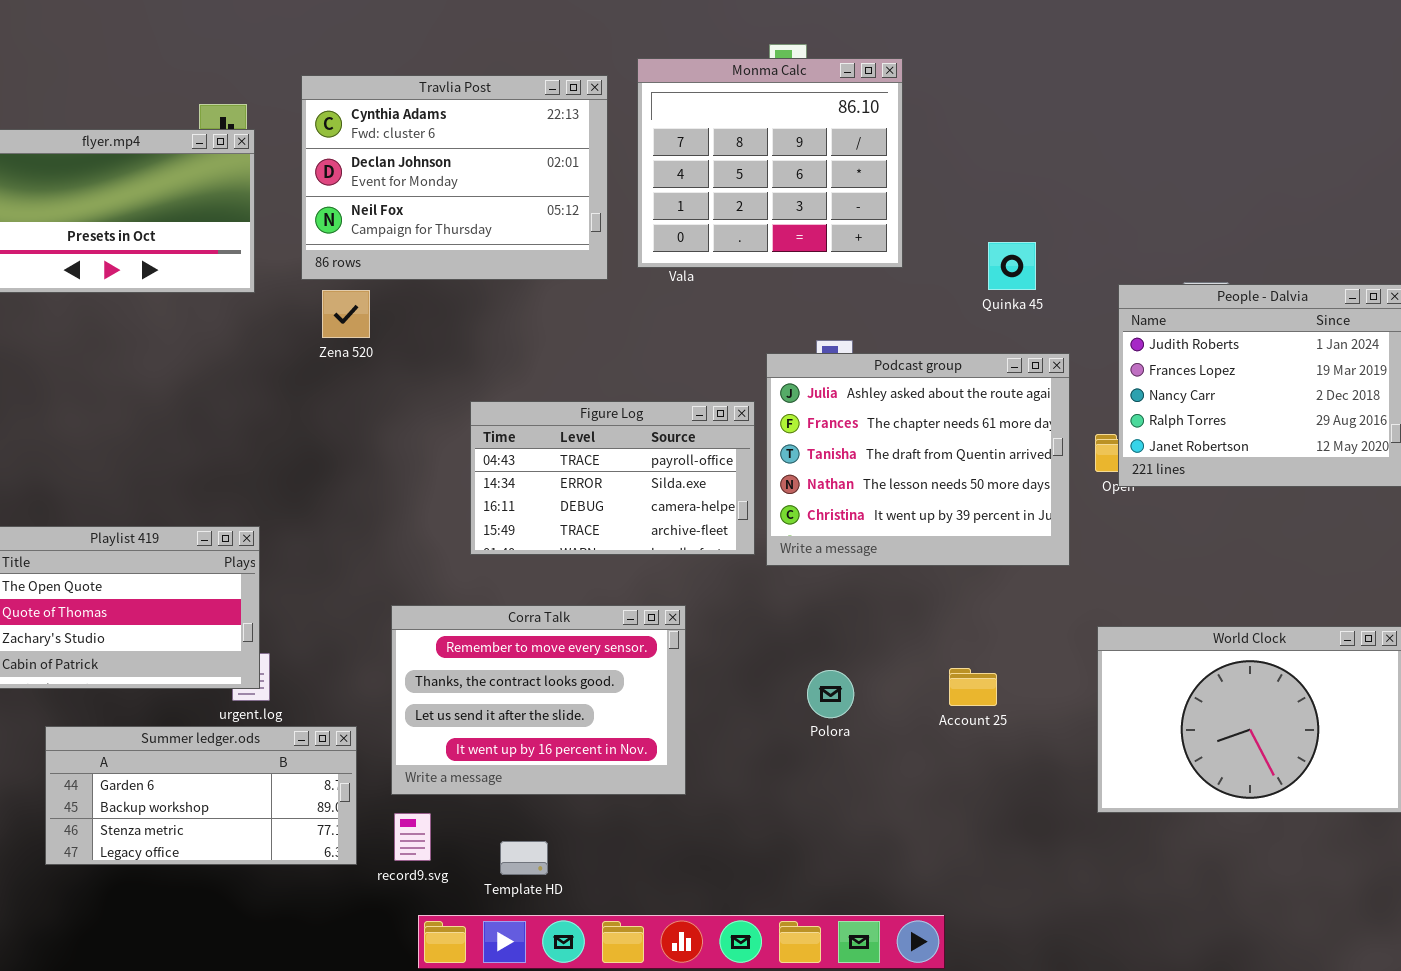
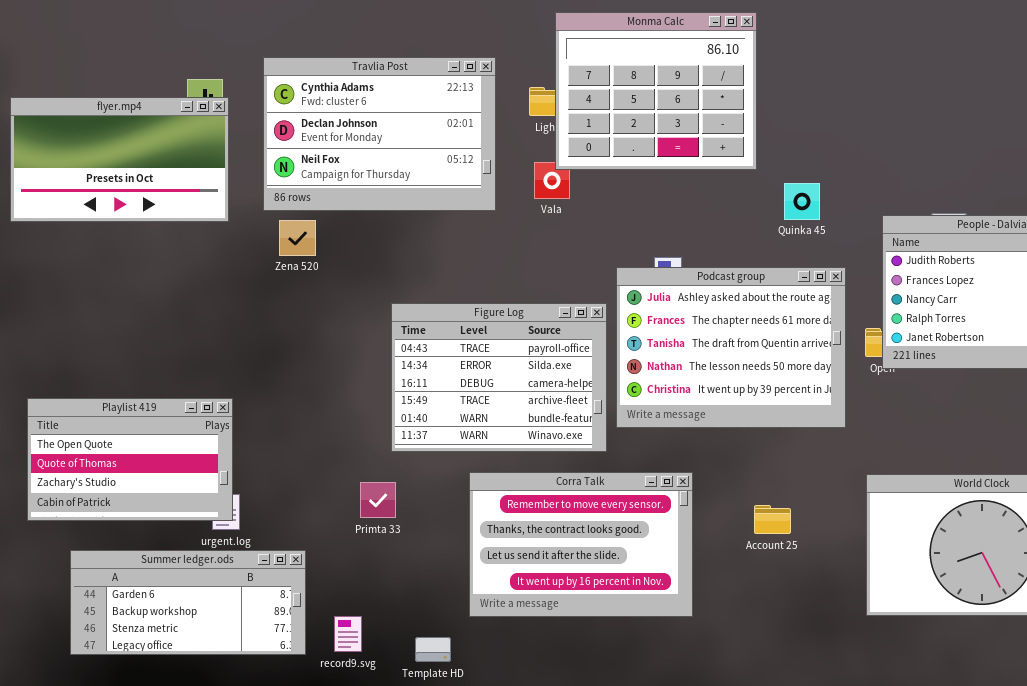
Monma Calc: [637,58,903,268] -> [555,12,757,170], moved
Figure Log: [470,401,755,555] -> [391,303,607,452], resized
Corra Talk: [391,605,686,795] -> [469,472,693,617], moved

